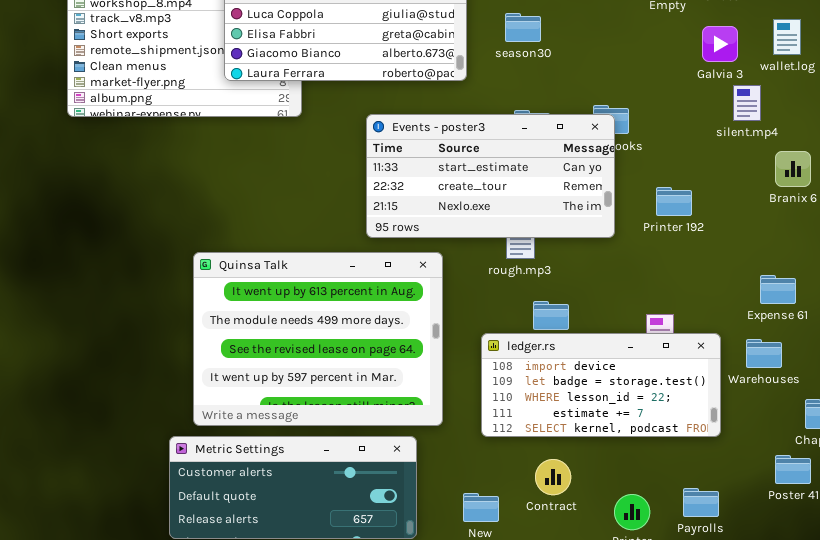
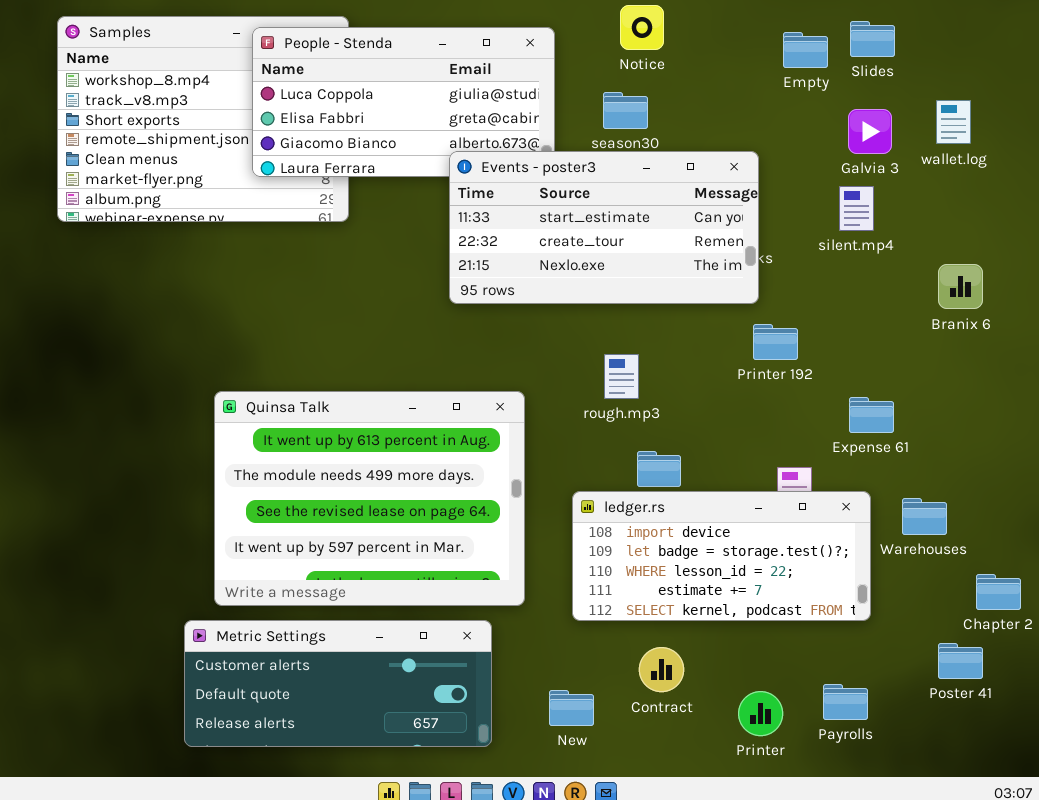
silent.mp4: [733,85,761,121] -> [839,186,874,231], moved
Events - poster3: [366,114,615,238] -> [449,151,759,304], moved
Printer 192: [656,187,692,216] -> [753,324,798,360], moved
Expense 61: [760,275,796,304] -> [849,397,894,433], moved

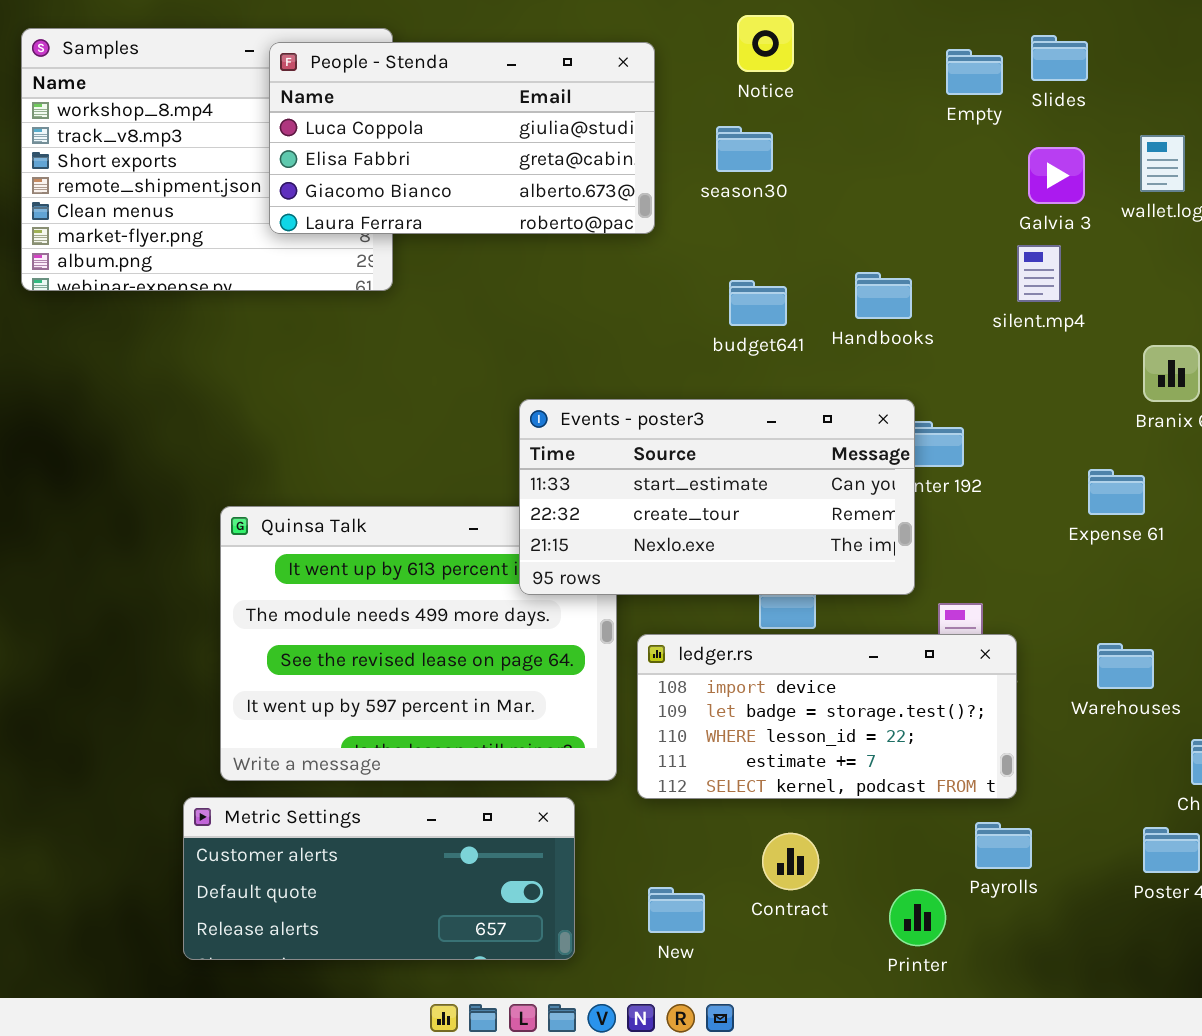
Events - poster3: [449,151,759,304] -> [519,399,915,595], moved
Expense 61: [849,397,894,433] -> [1088,469,1145,515], moved
ledger.rs: [572,491,871,621] -> [637,634,1017,799], moved
Payrolls: [823,684,868,720] -> [975,822,1032,869], moved

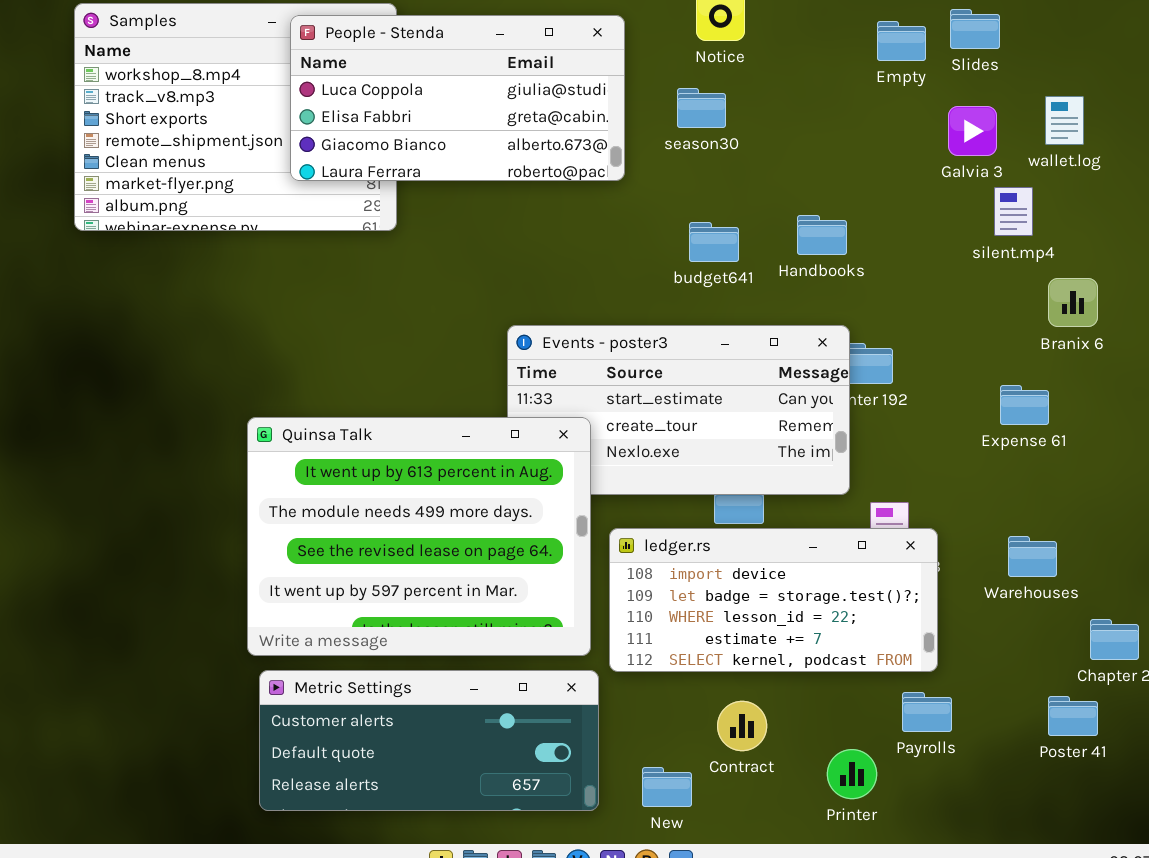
silent.mp4: [1017,245,1061,302] -> [994,187,1033,236], moved
Quinsa Talk: [220,506,617,781] -> [247,417,591,656], raised
Metric Settings: [183,797,575,960] -> [259,670,599,811], moved
New: [648,887,705,933] -> [642,767,692,807], moved

